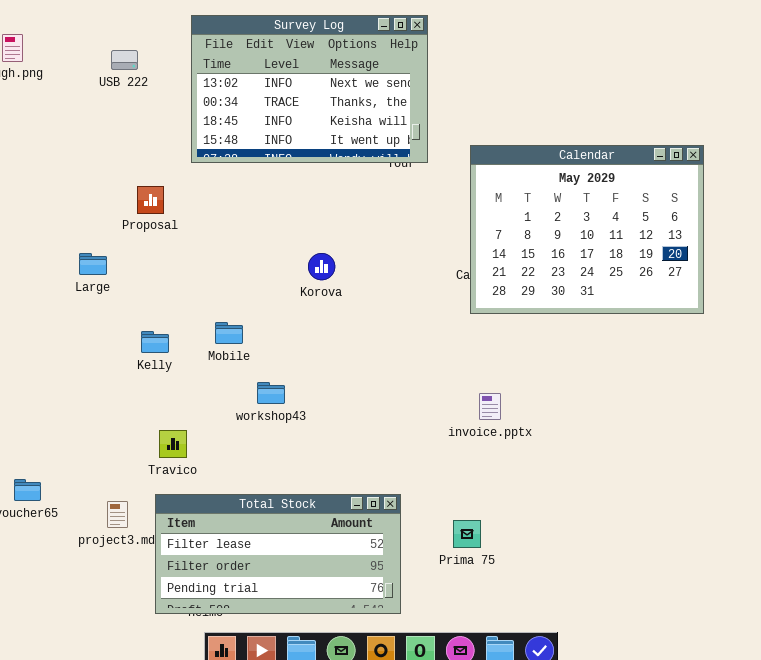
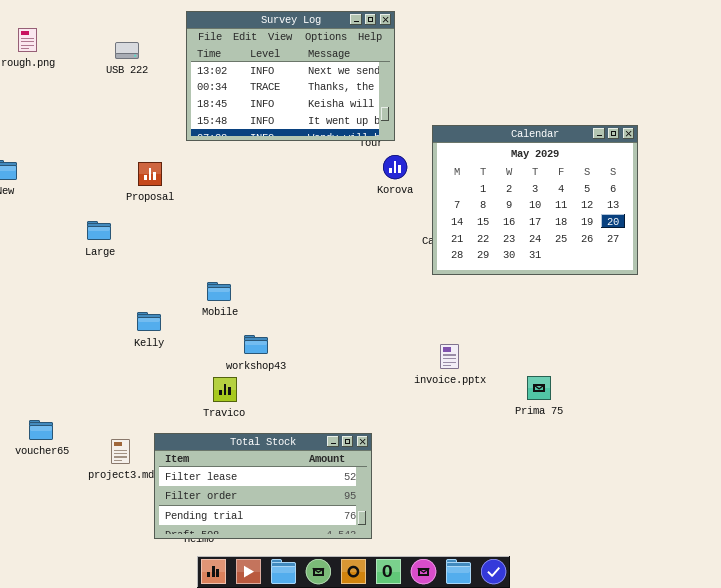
Korova: [308,253,335,280] -> [383,155,407,179], moved
Kelly: [141,331,169,353] -> [137,312,161,331], moved
Travico: [159,430,187,458] -> [213,377,237,402], moved
Prima 75: [453,520,481,548] -> [527,376,551,400], moved

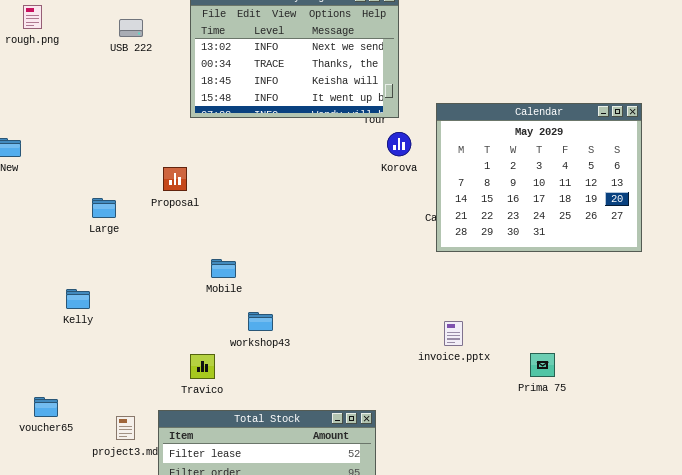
Proposal: [138,162,162,186] -> [163,167,187,191], moved
Kelly: [137,312,161,331] -> [66,289,90,309], moved
Travico: [213,377,237,402] -> [190,354,215,379], moved

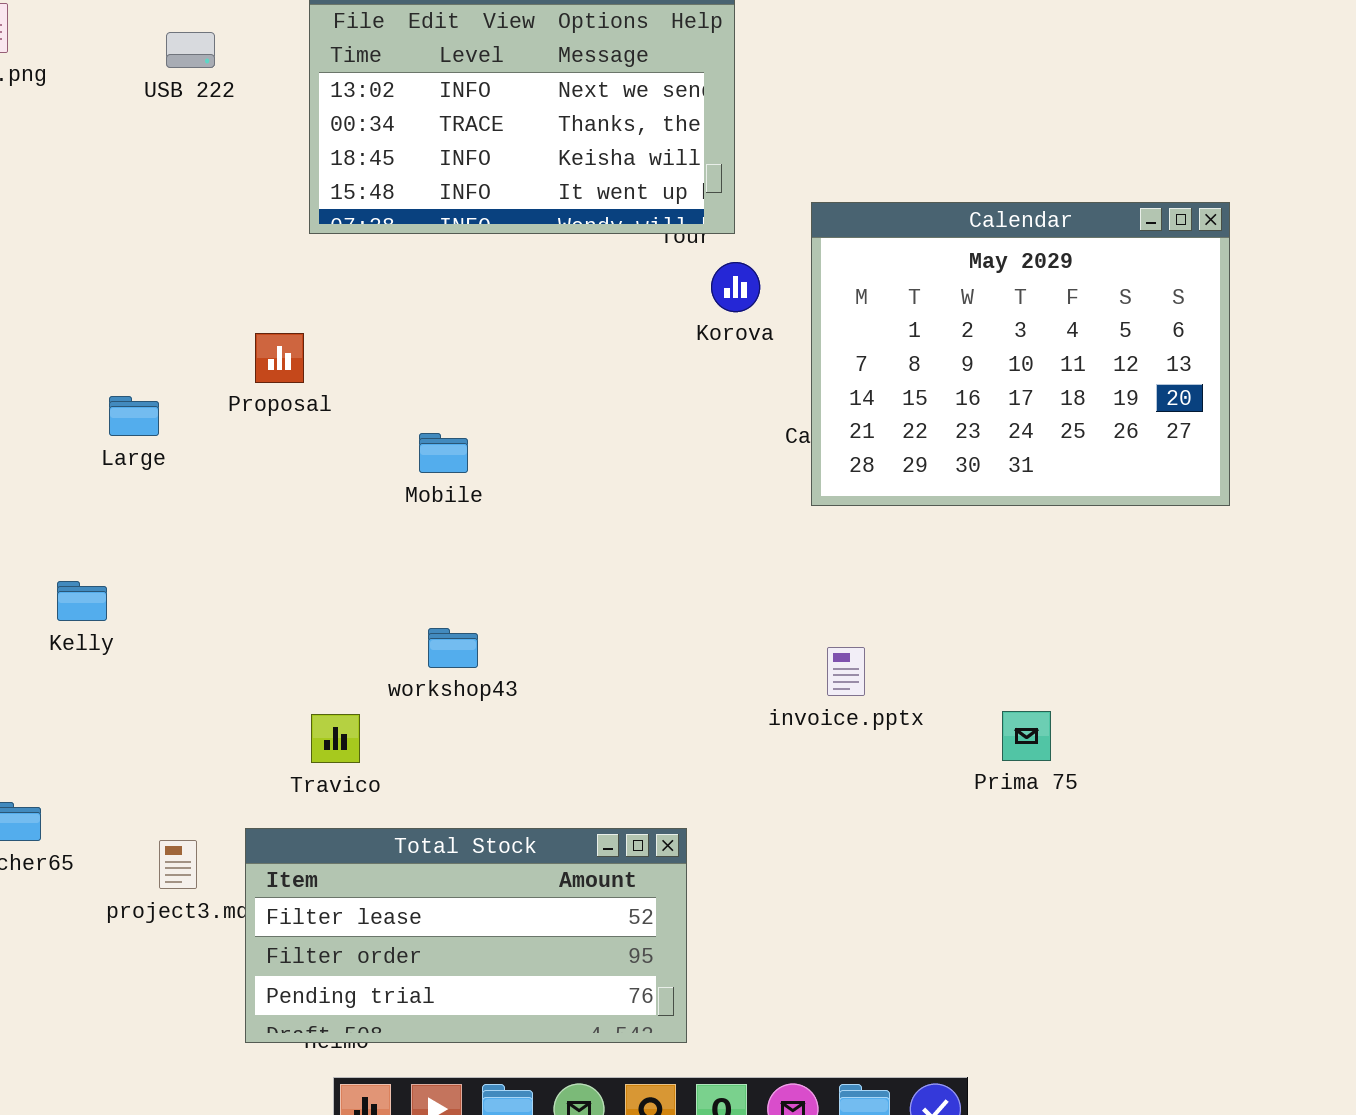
Mobile: [211,259,236,278] -> [419,433,468,473], moved

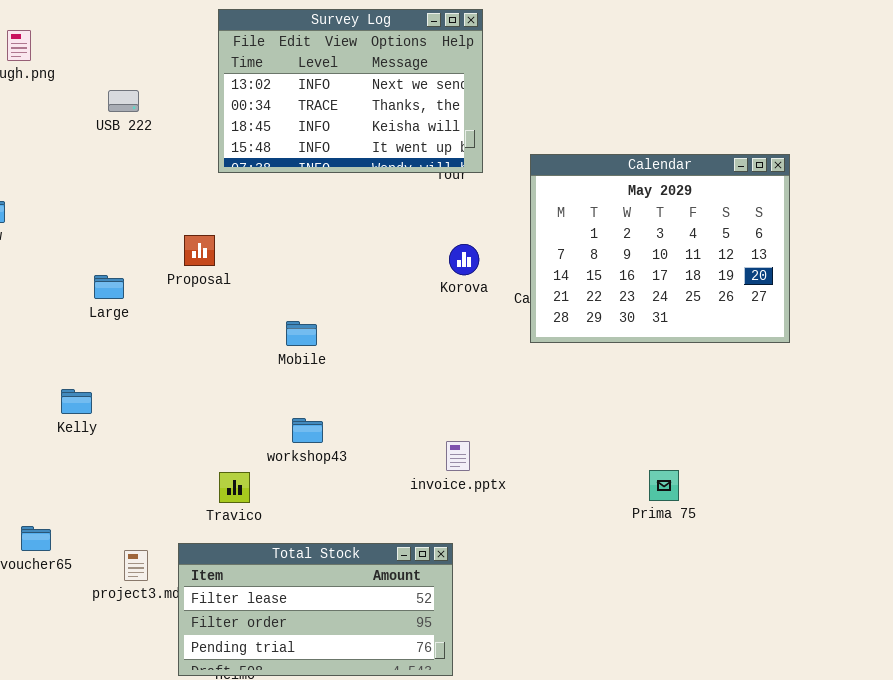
USB 222: [166,32,215,68] -> [108,90,139,112], moved
Korova: [711,262,760,312] -> [449,244,479,275], moved
Mobile: [419,433,468,473] -> [286,321,317,346], moved
invoice.pptx: [827,647,865,696] -> [446,441,470,471], moved

